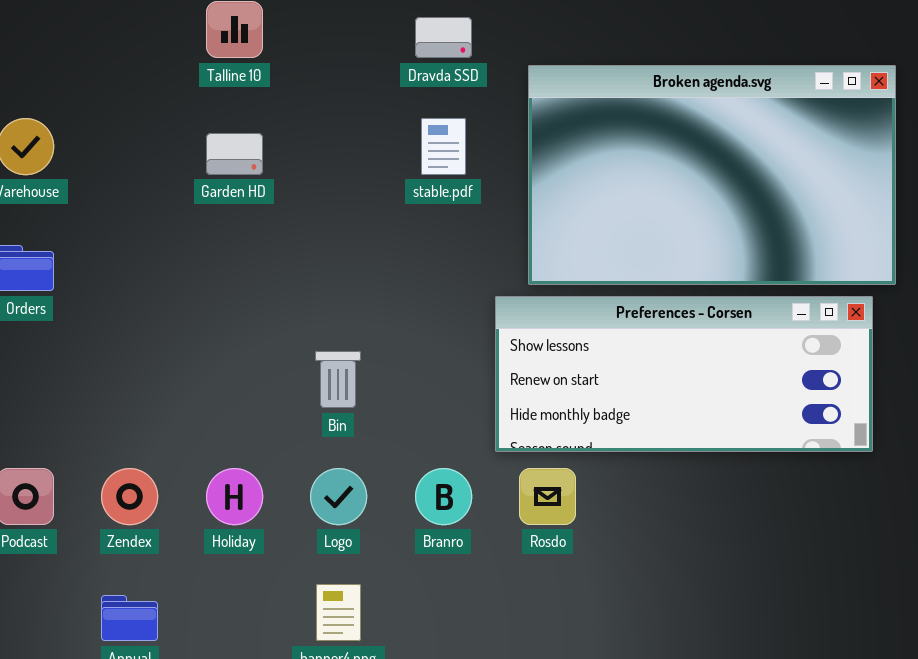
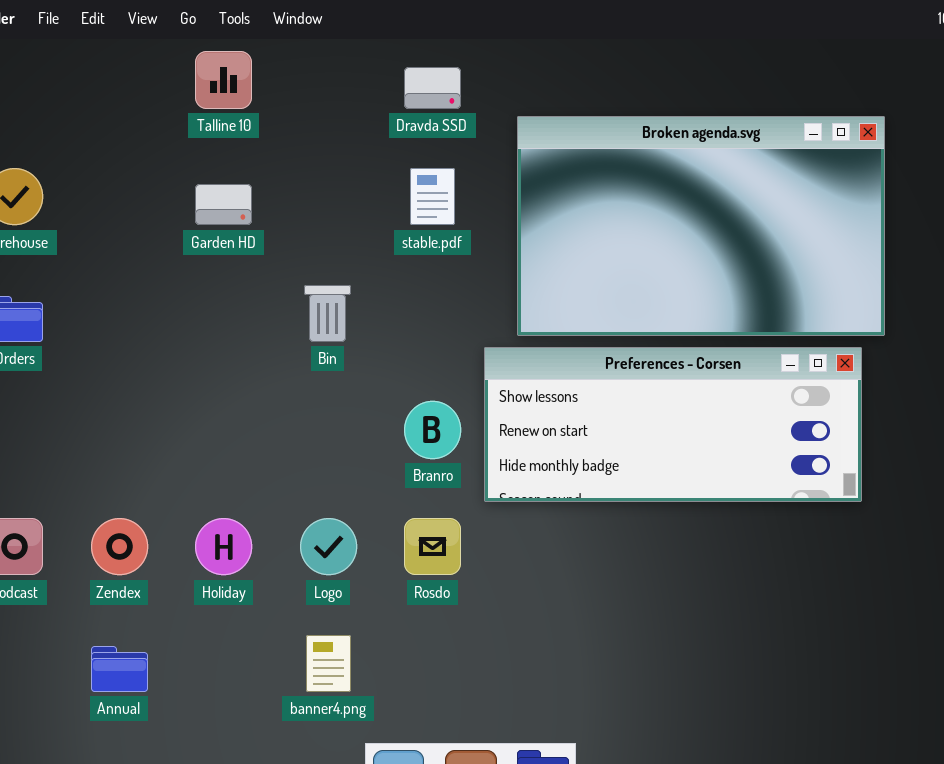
Bin: [315,351,361,408] -> [304,285,351,342], moved
Branro: [415,468,472,525] -> [404,401,461,459], moved
Rosdo: [519,468,576,525] -> [404,518,461,575], moved

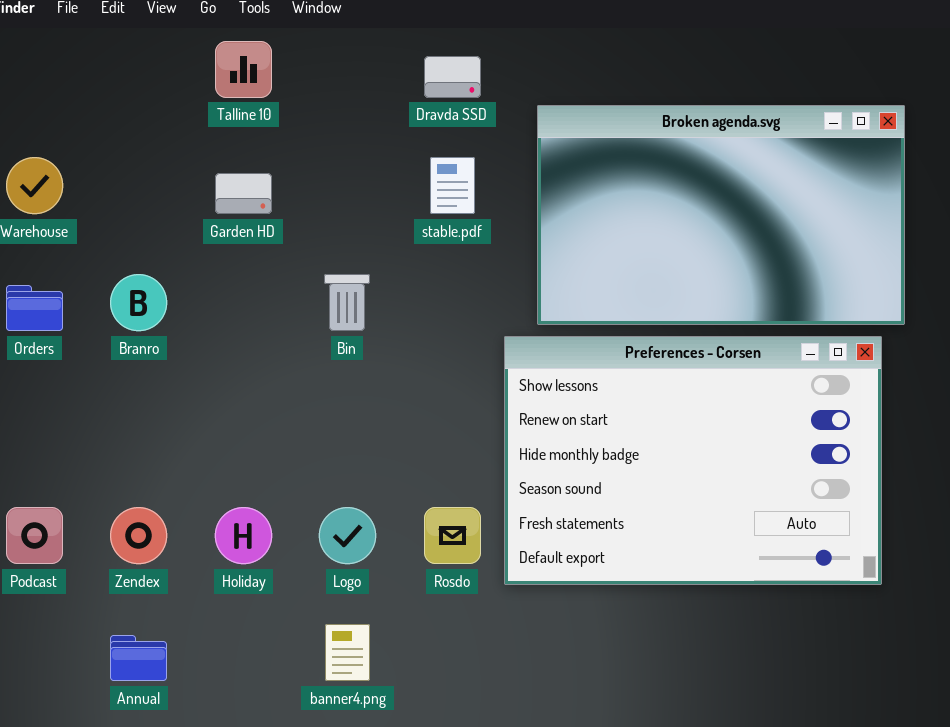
Preferences - Corsen: [484,347,862,502] -> [504,336,882,585], resized
Branro: [404,401,461,459] -> [110,274,167,331], moved

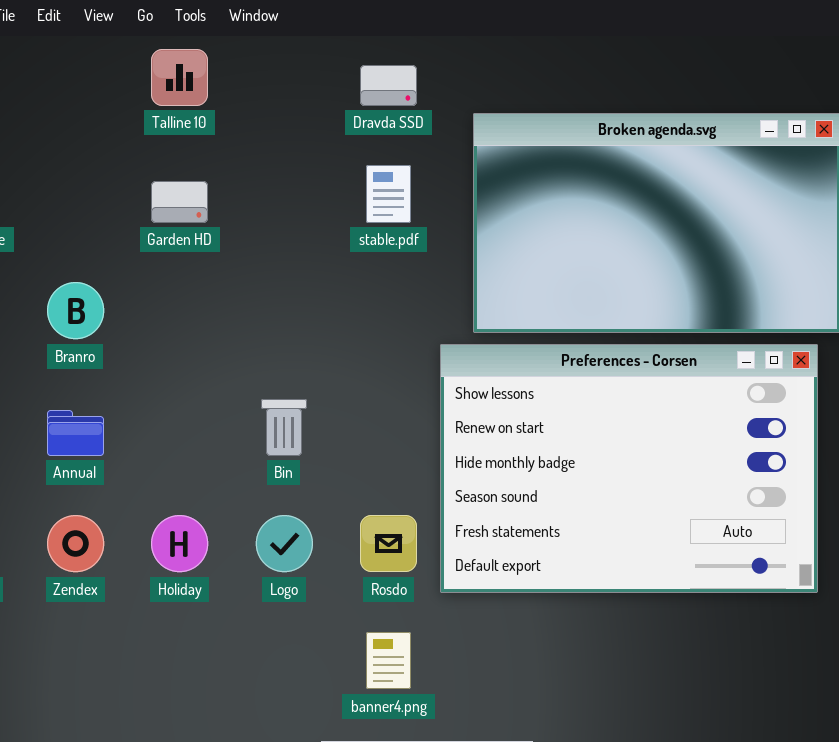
Bin: [324,274,370,331] -> [261,399,307,456], moved
banner4.png: [325,624,370,681] -> [366,632,411,689], moved
Annual: [110,635,167,681] -> [47,410,104,456], moved

